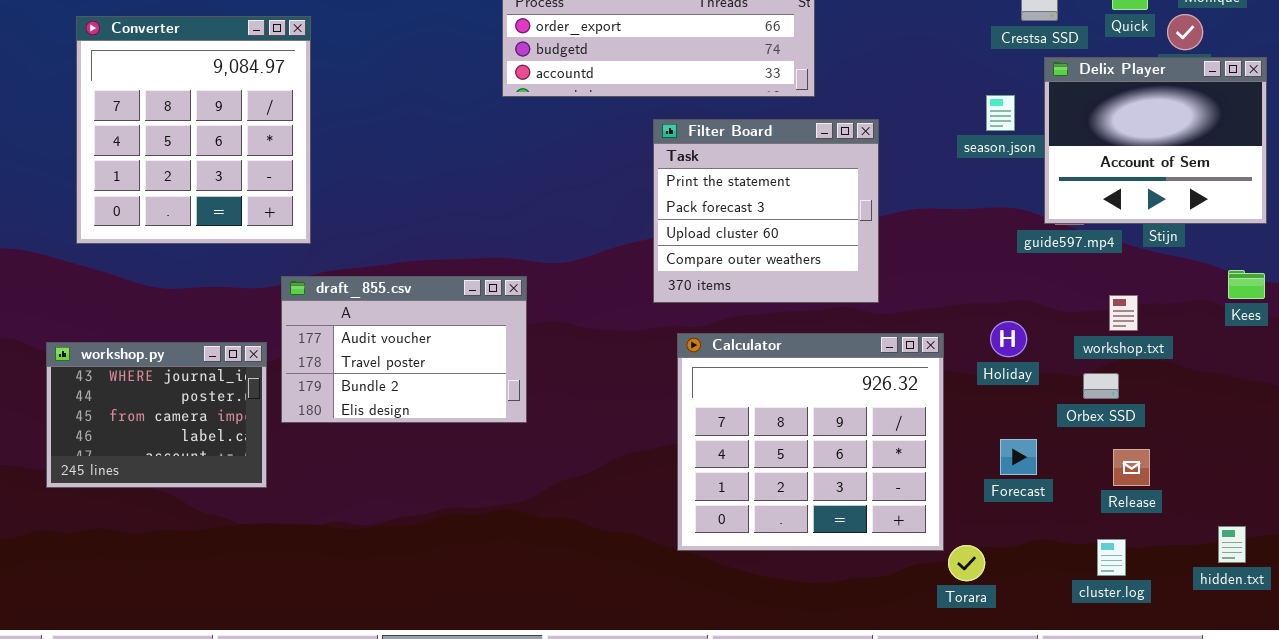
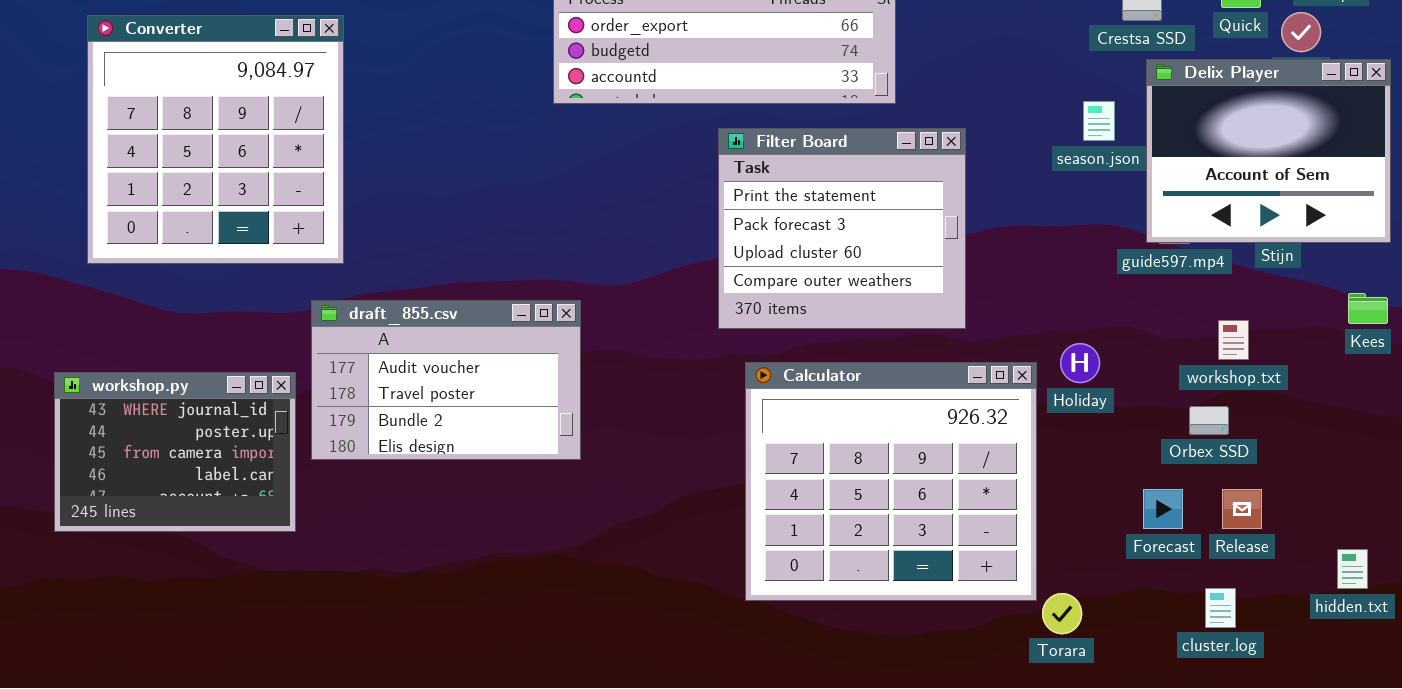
Holiday: [990,321,1027,357] -> [1060,343,1100,383], moved
Forecast: [1000,439,1037,475] -> [1143,489,1183,529], moved
hidden.txt: [1218,526,1246,563] -> [1337,549,1368,589], moved

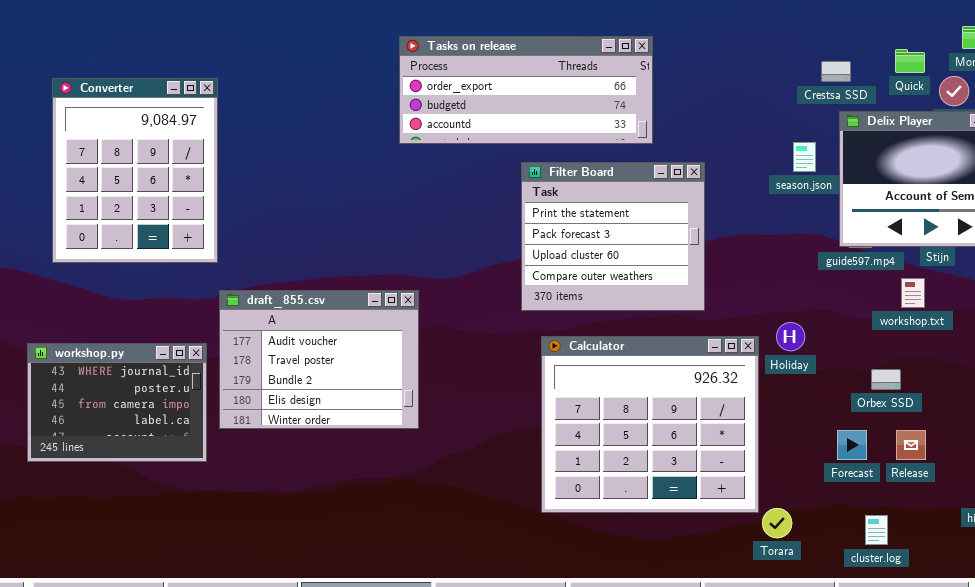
Converter: [87,15,344,264] -> [52,78,218,263], resized
draft_855.csv: [311,300,581,460] -> [219,290,419,429], resized
workshop.txt: [1218,320,1249,360] -> [901,278,925,308], moved
cluster.log: [1205,588,1236,628] -> [865,515,888,545], moved

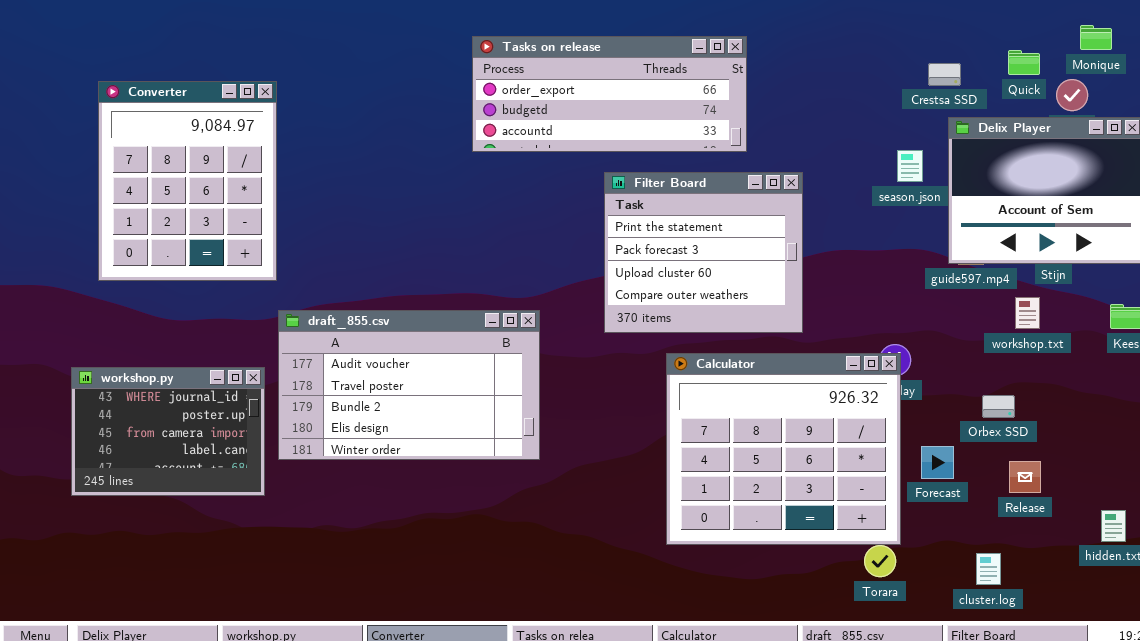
draft_855.csv: [219,290,419,429] -> [278,310,540,460], resized
Calculator: [541,336,759,513] -> [666,353,901,545], moved
Forecast: [837,430,867,460] -> [921,446,954,479], moved

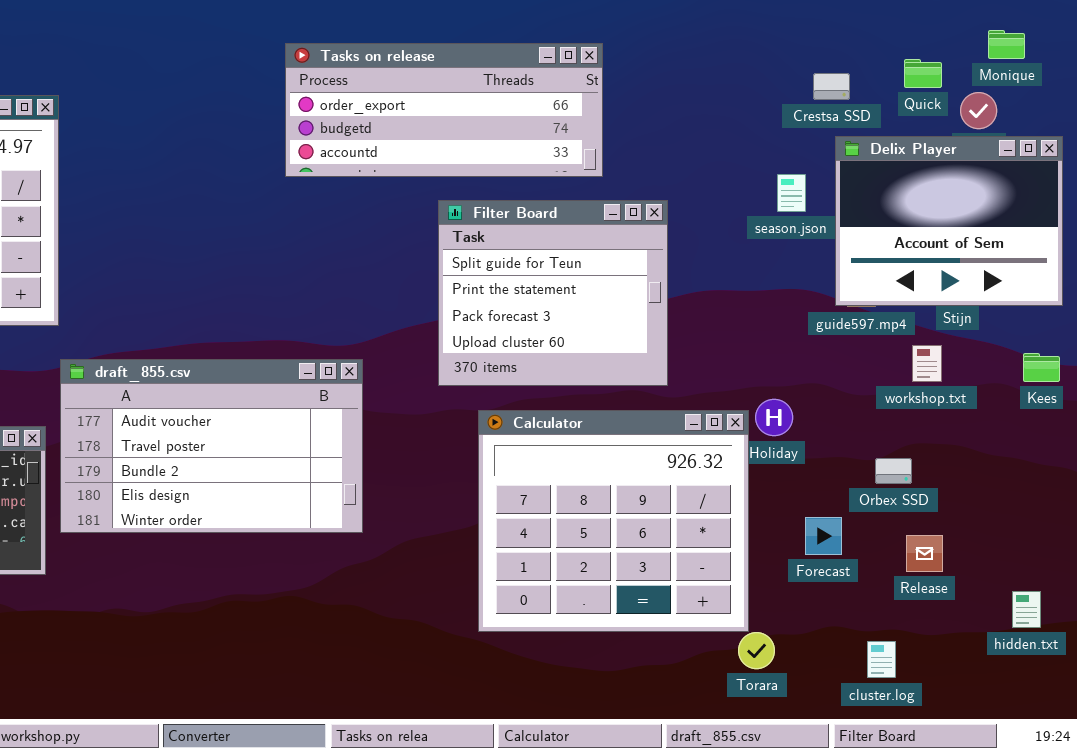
Filter Board: [604,172,803,333] -> [438,200,668,386], scrolled up 1 row
Calculator: [666,353,901,545] -> [478,410,749,632], moved

